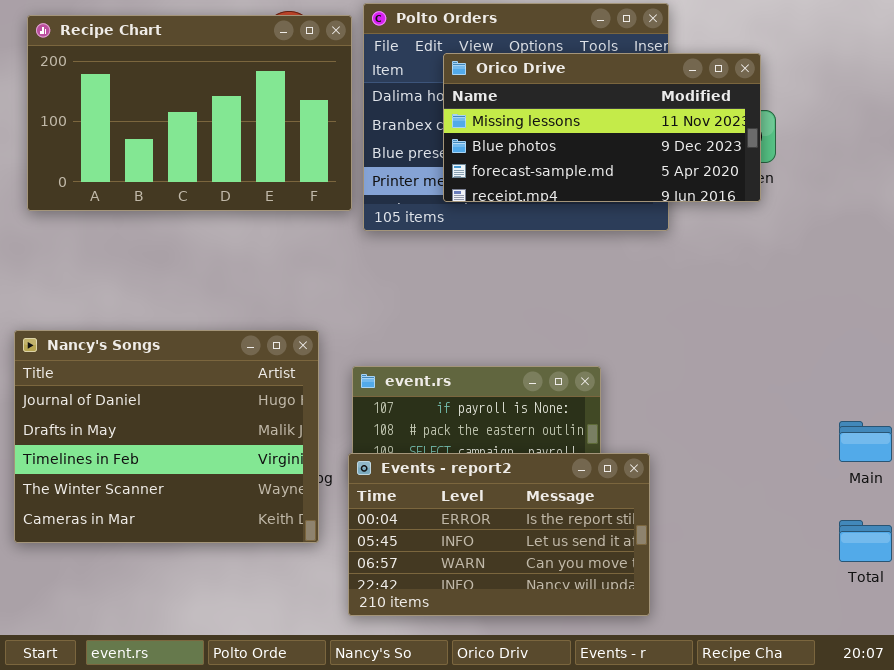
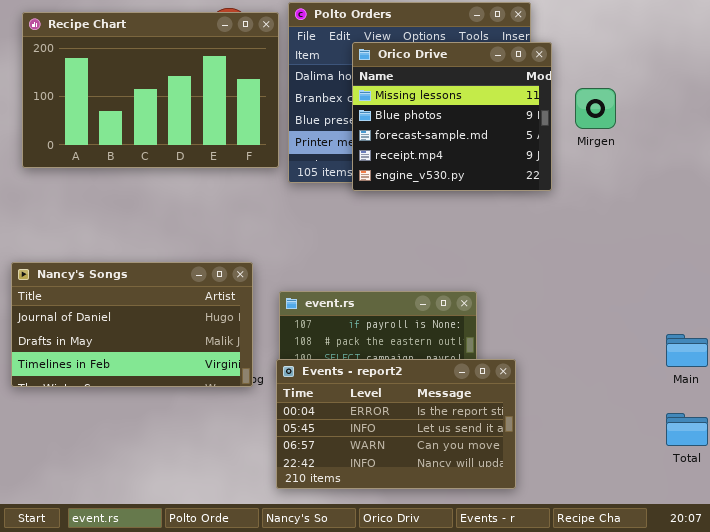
Orico Drive: [443,53,761,202] -> [352,42,552,191], resized
Nancy's Songs: [14,330,319,543] -> [11,262,253,387], resized

